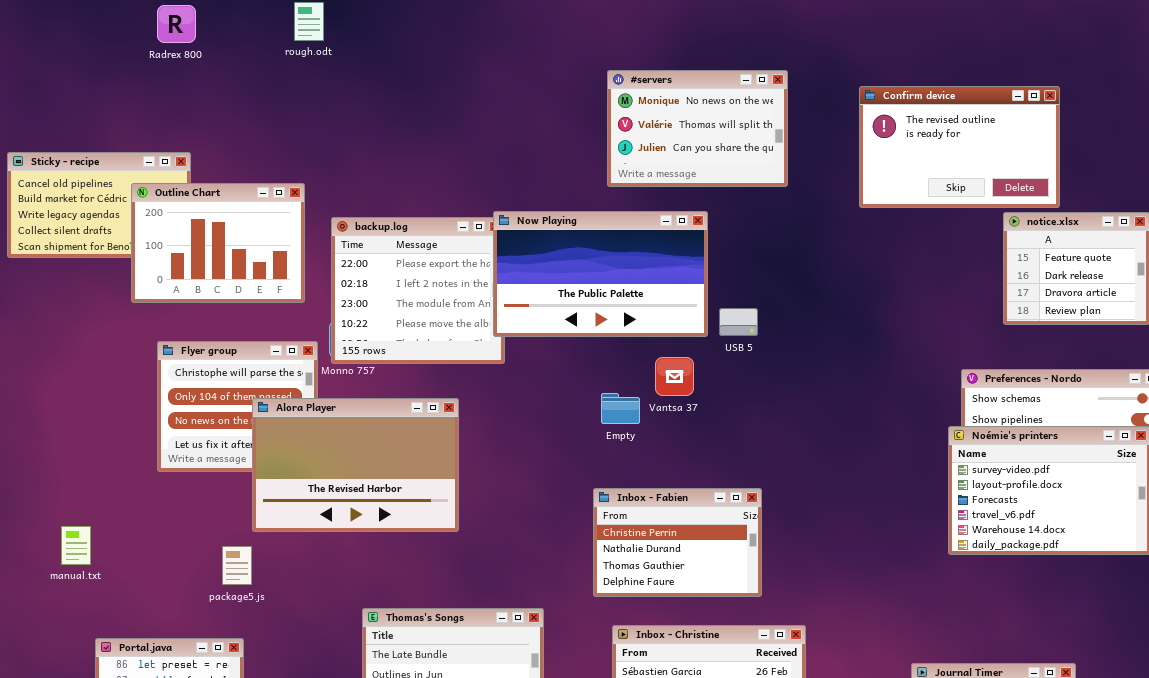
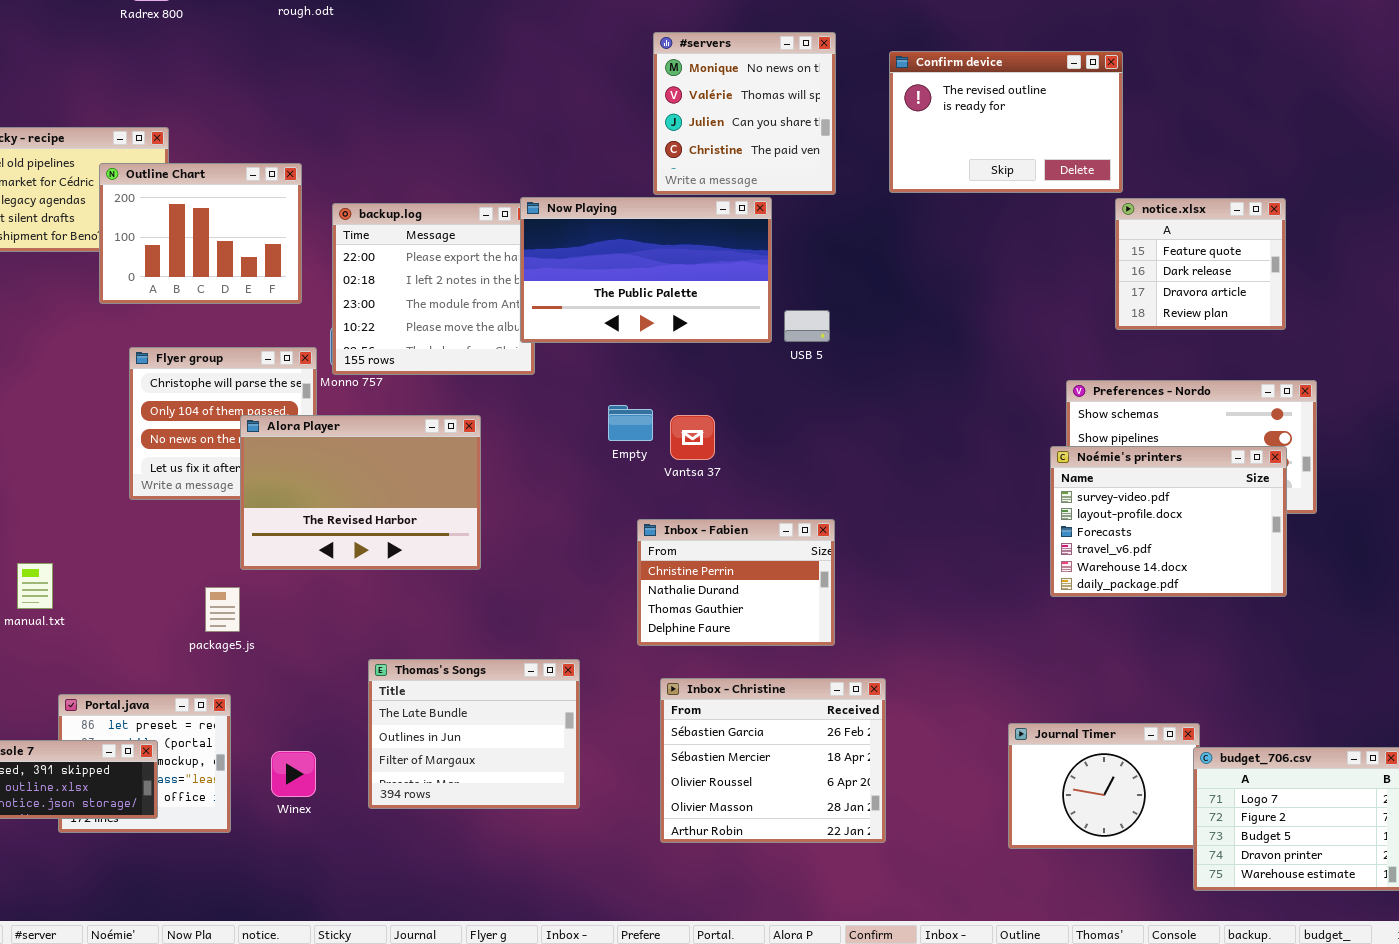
#servers: [607,70,788,187] -> [653,32,836,195], resized
Confirm device: [859,86,1060,208] -> [889,51,1123,193], moved
Vantsa 37: [655,357,694,396] -> [670,415,715,460], moved
Empty: [601,393,640,424] -> [608,405,653,441], moved

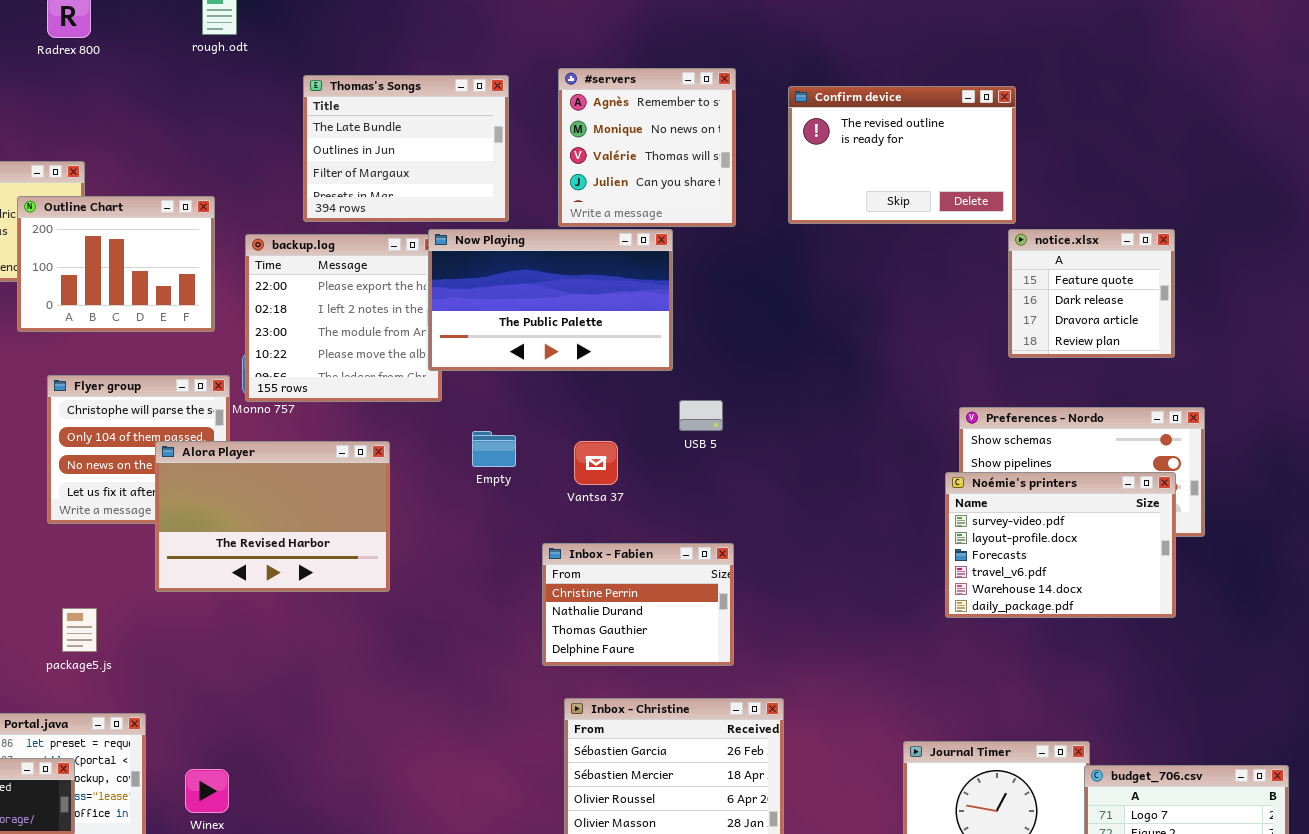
#servers: [653,32,836,195] -> [558,68,736,227], scrolled up 1 row
USB 5: [784,310,830,342] -> [679,400,723,431], moved
Empty: [608,405,653,441] -> [472,431,516,467], moved
package5.js: [205,587,240,632] -> [62,608,97,652], moved
Thomas's Songs: [368,659,580,809] -> [303,75,509,222], moved

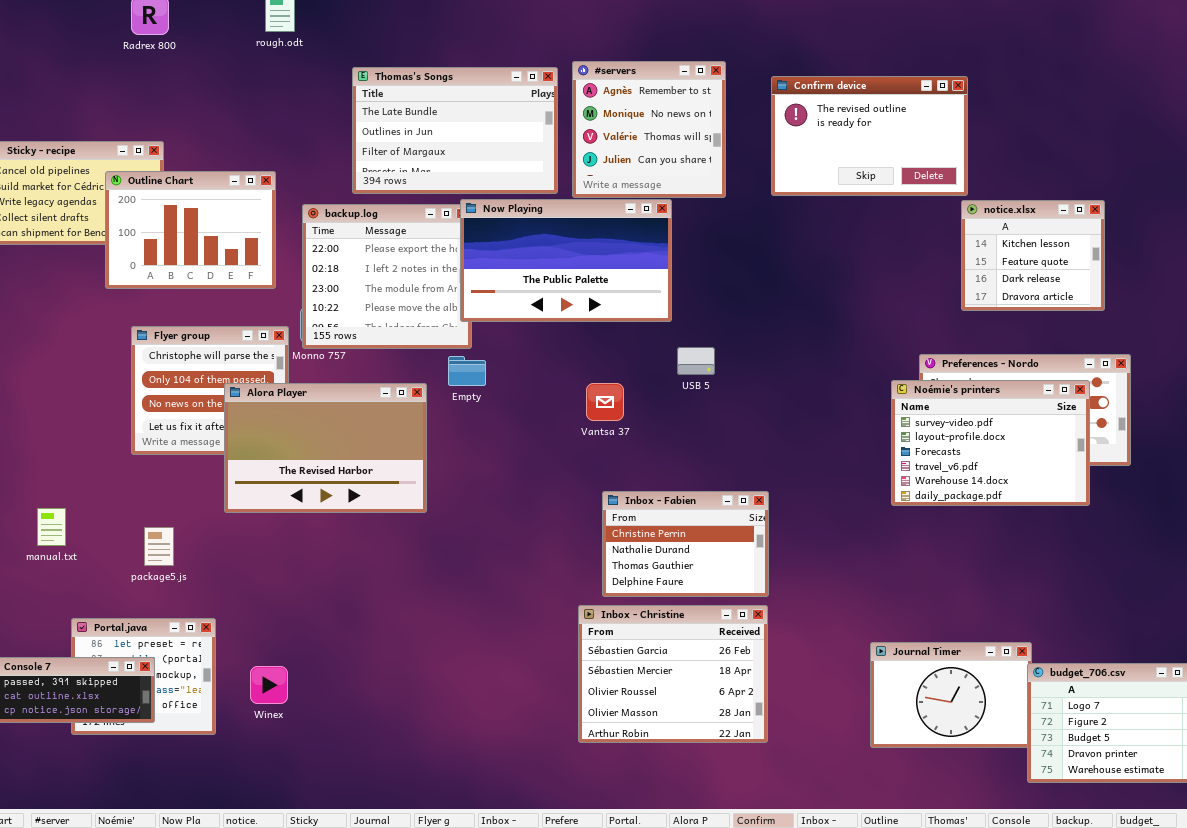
Thomas's Songs: [303,75,509,222] -> [352,67,558,194], resized
notice.xlsx: [1008,229,1175,358] -> [961,200,1105,311], scrolled up 1 row
Empty: [472,431,516,467] -> [448,356,486,386], moved
Noémie's printers: [945,472,1176,618] -> [891,380,1090,506], moved
Inbox - Fabien: [542,543,734,666] -> [602,491,769,597], moved

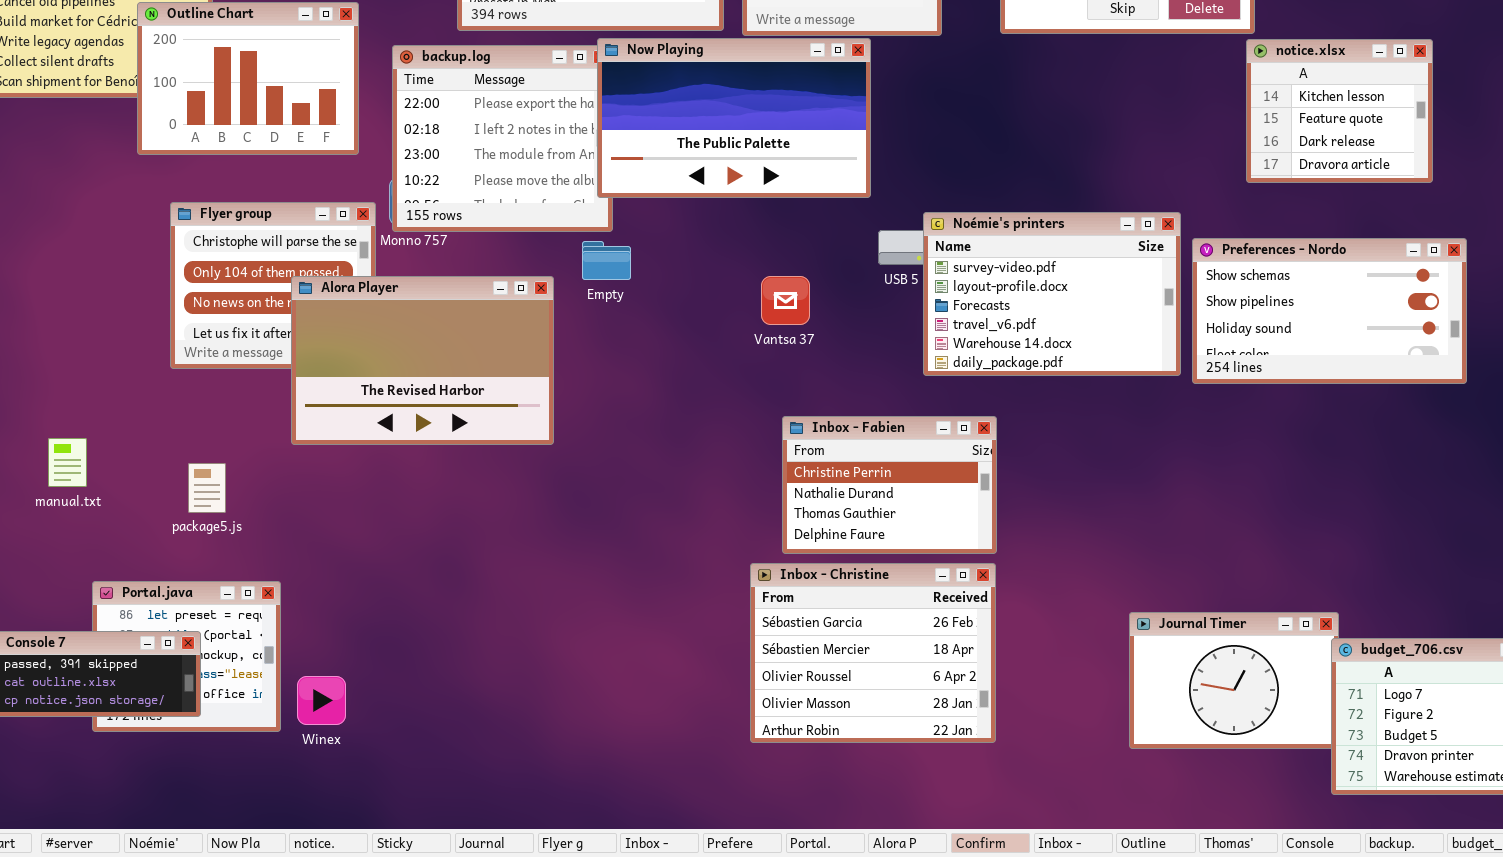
Noémie's printers: [891,380,1090,506] -> [923,212,1181,376], moved
Winex: [250,666,288,704] -> [297,676,346,725], moved

